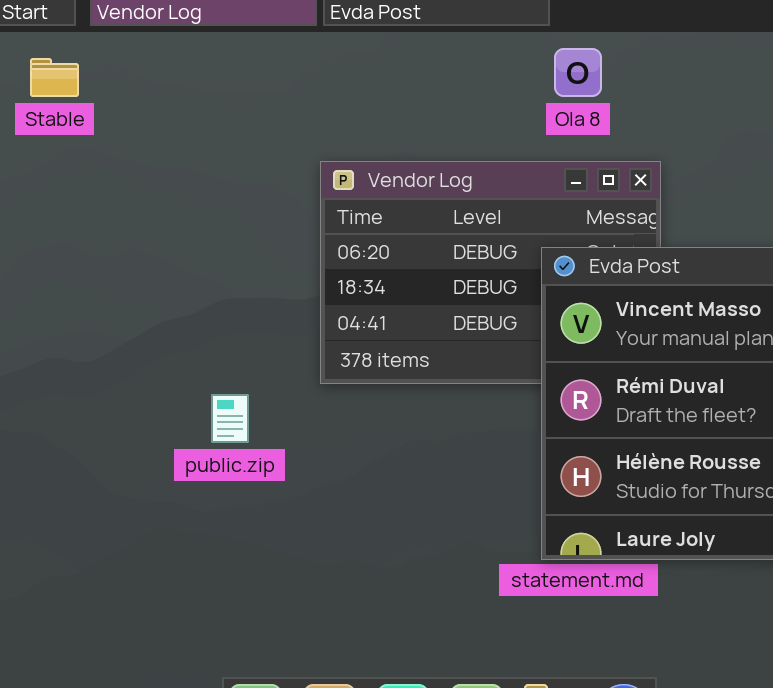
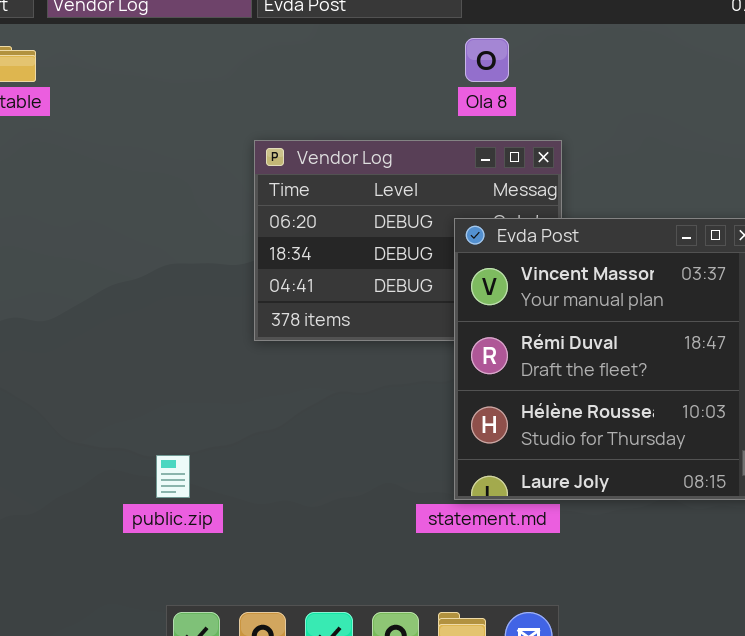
public.zip: [211,394,249,443] -> [156,455,190,498], moved

